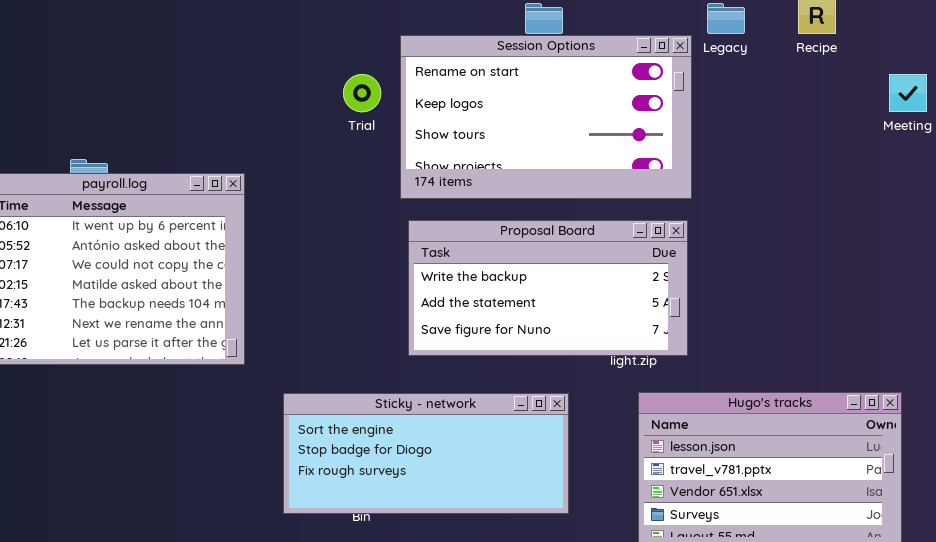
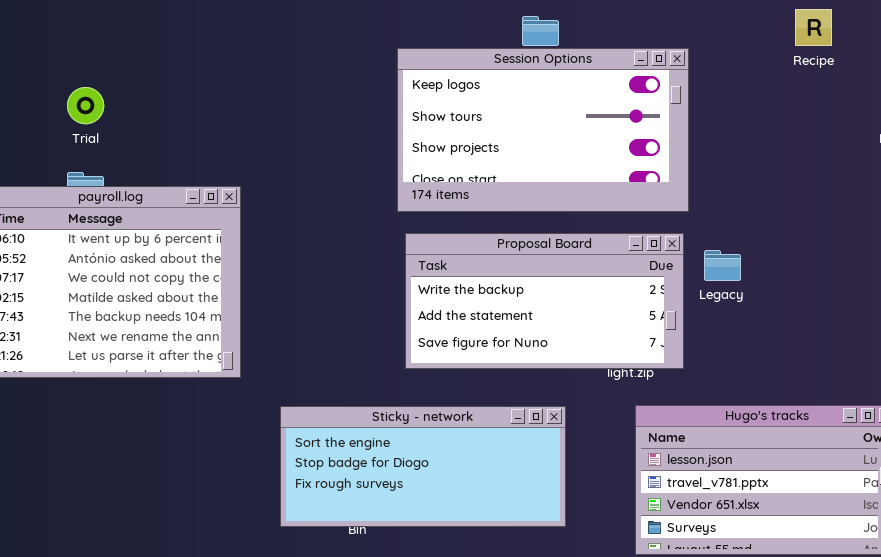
Legacy: [707,3,745,34] -> [704,250,741,281], moved
Session Options: [400,35,692,199] -> [397,48,689,212], scrolled down 1 row
Trial: [343,74,381,112] -> [67,87,104,124], moved

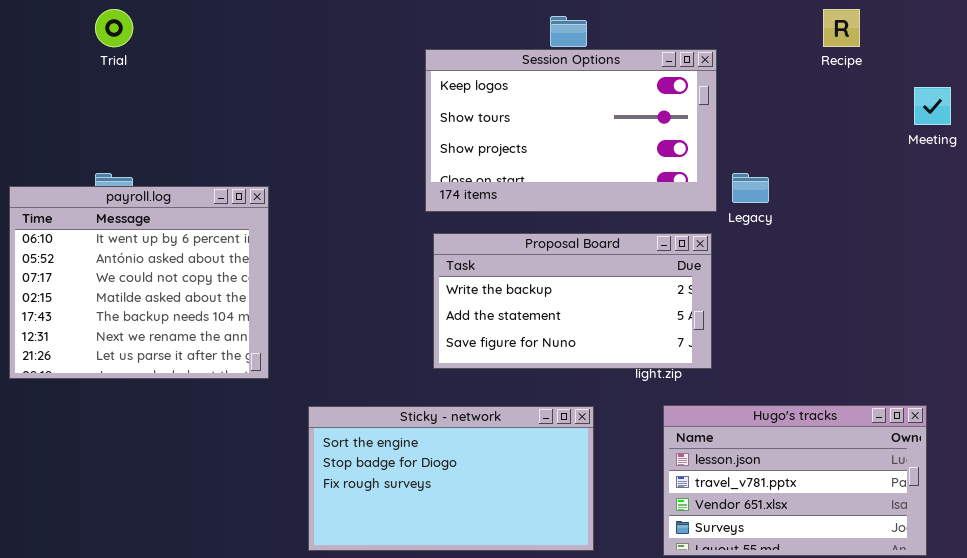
Trial: [67,87,104,124] -> [95,9,133,47], moved
Legacy: [704,250,741,281] -> [732,173,769,203], moved
Sticky - network: [280,406,566,527] -> [308,406,594,551], resized

